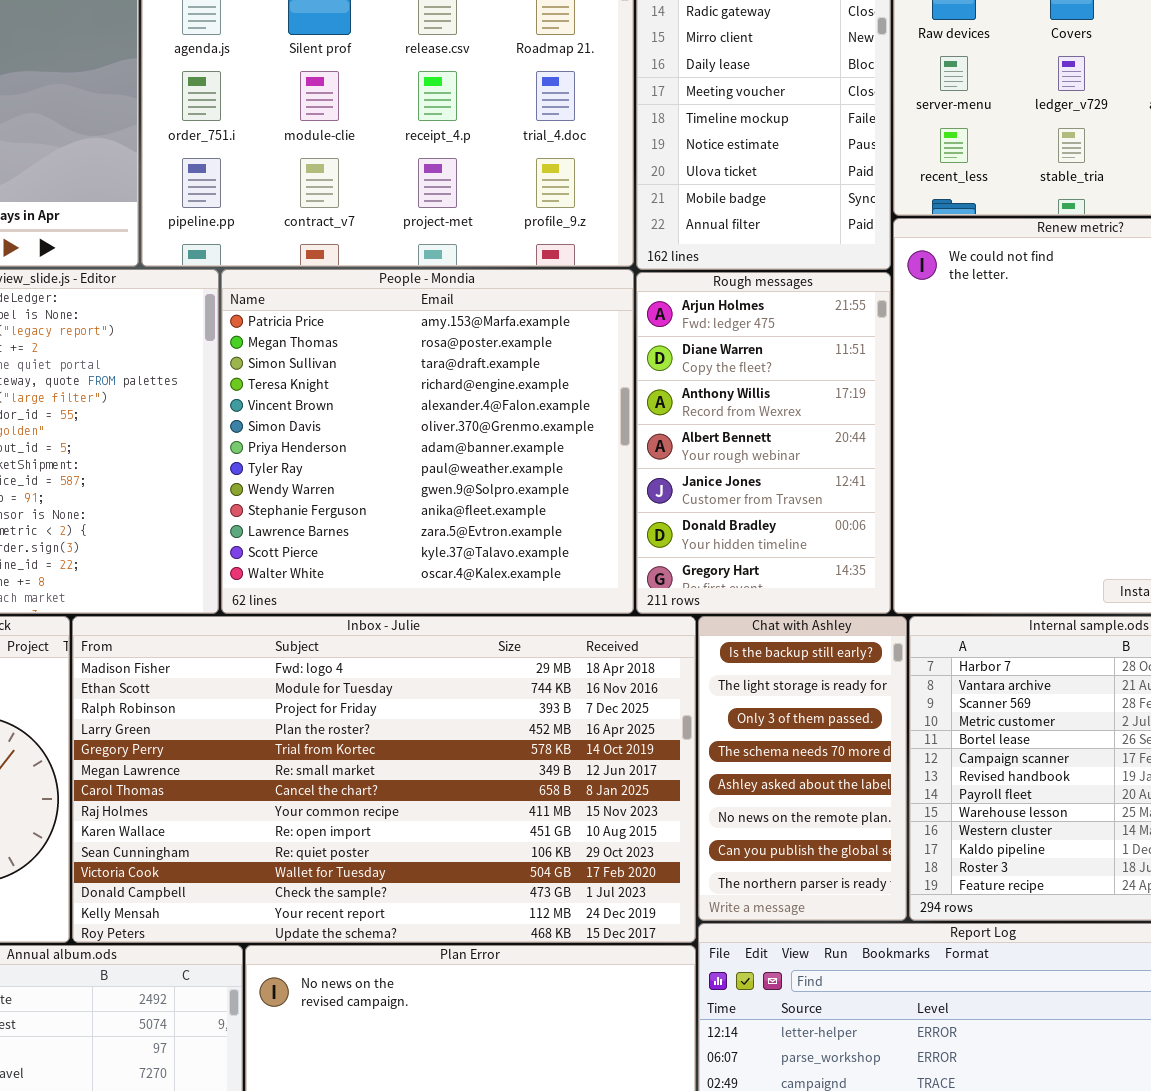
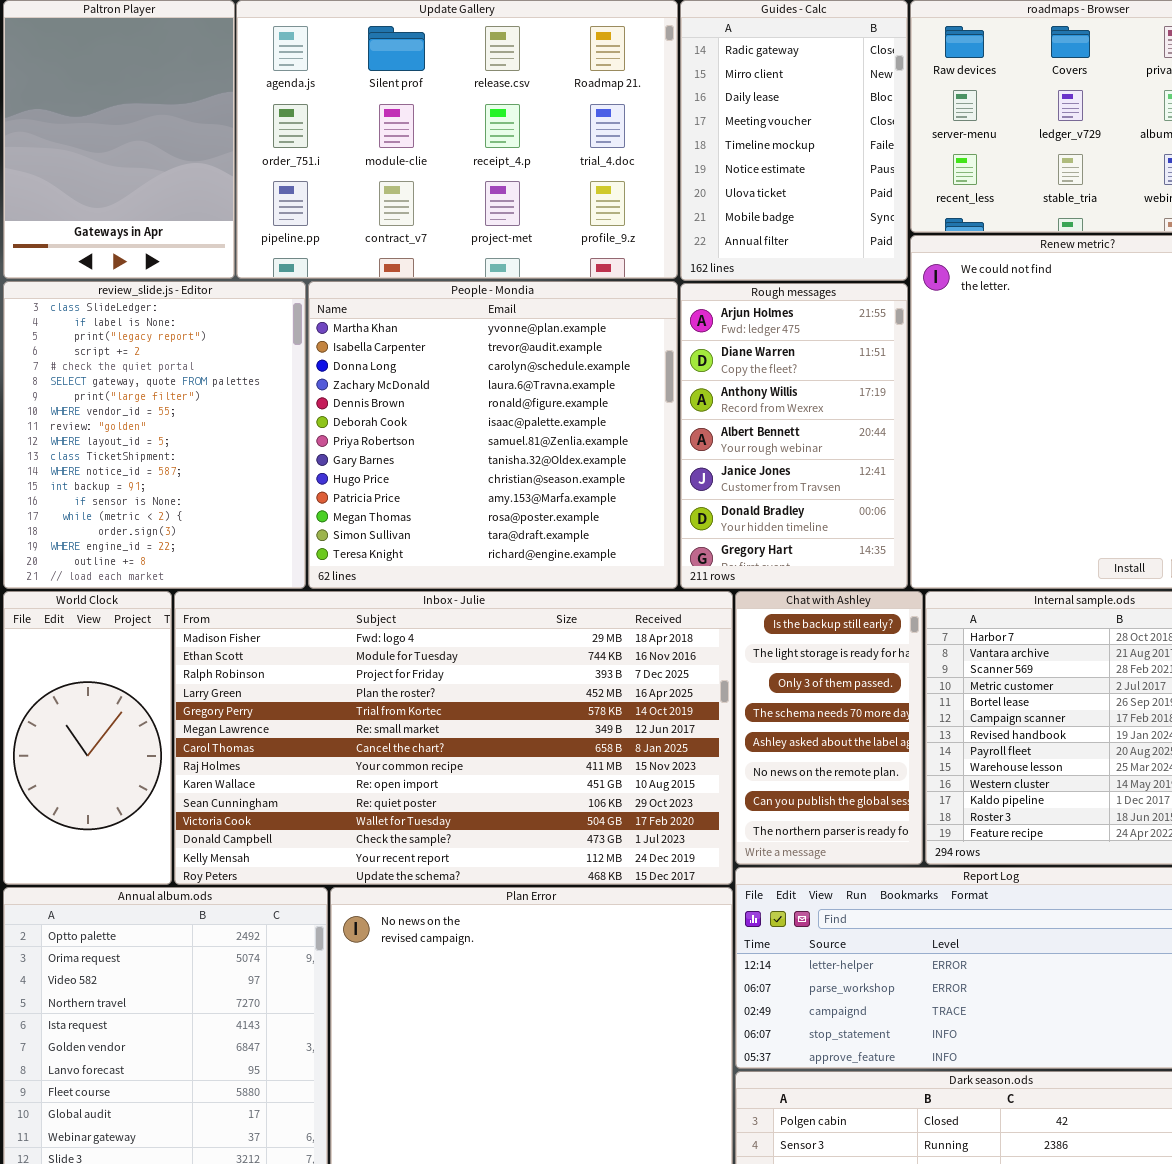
People - Mondia: [221,269,634,614] -> [308,281,678,589], scrolled up 9 rows

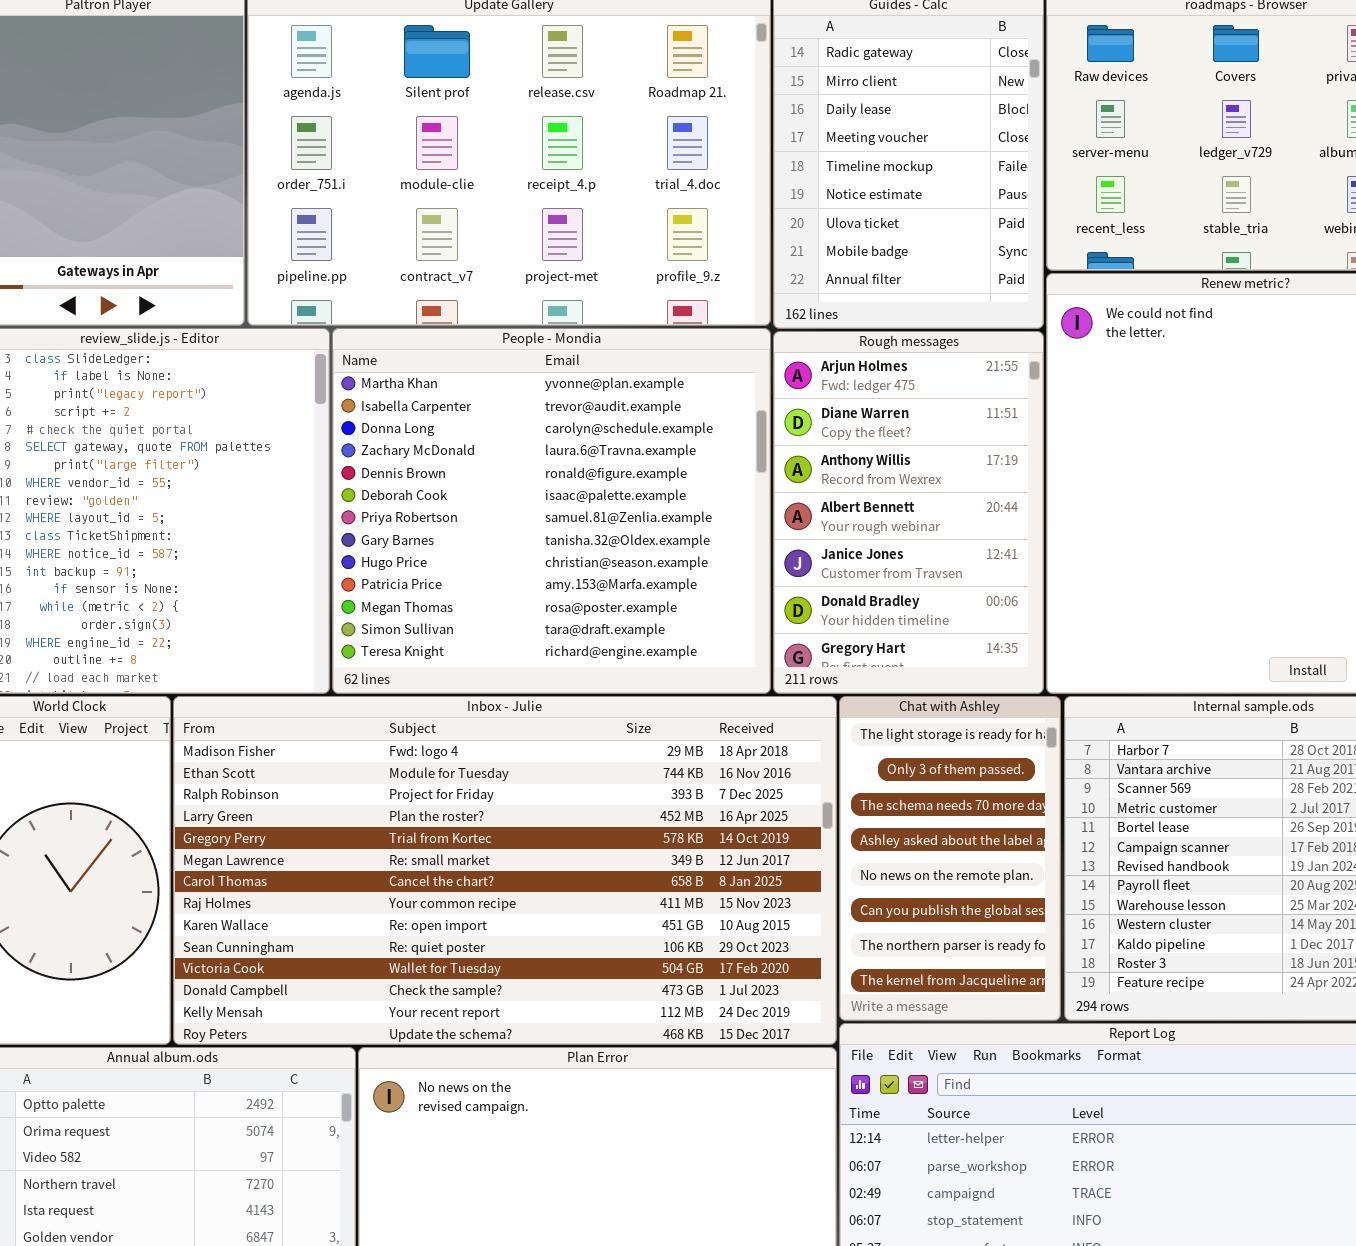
Chat with Ashley: [735,591,923,865] -> [839,696,1061,1021], scrolled down 1 row

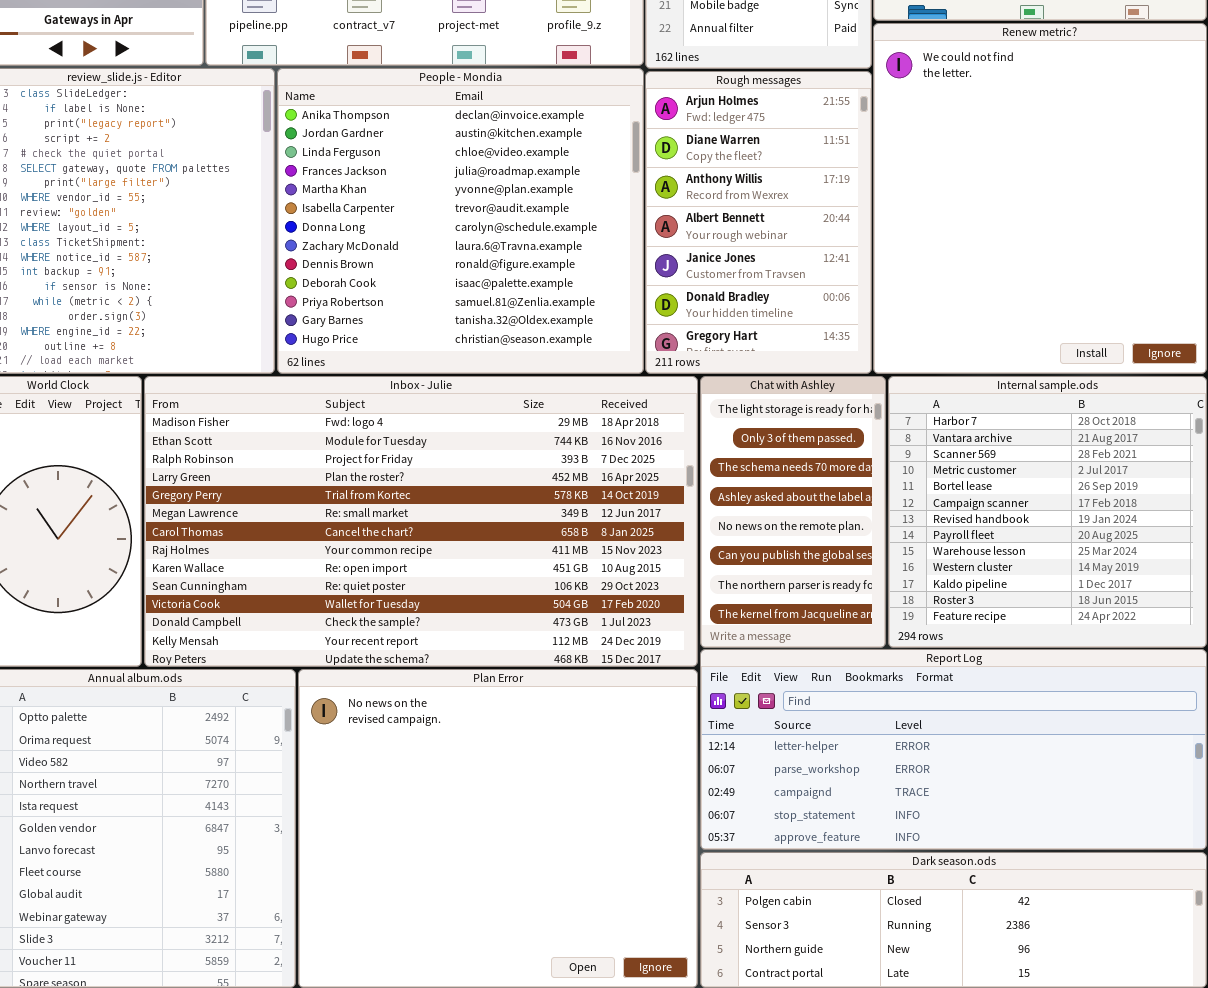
People - Mondia: [332,328,771,694] -> [277,68,644,374], scrolled up 4 rows

